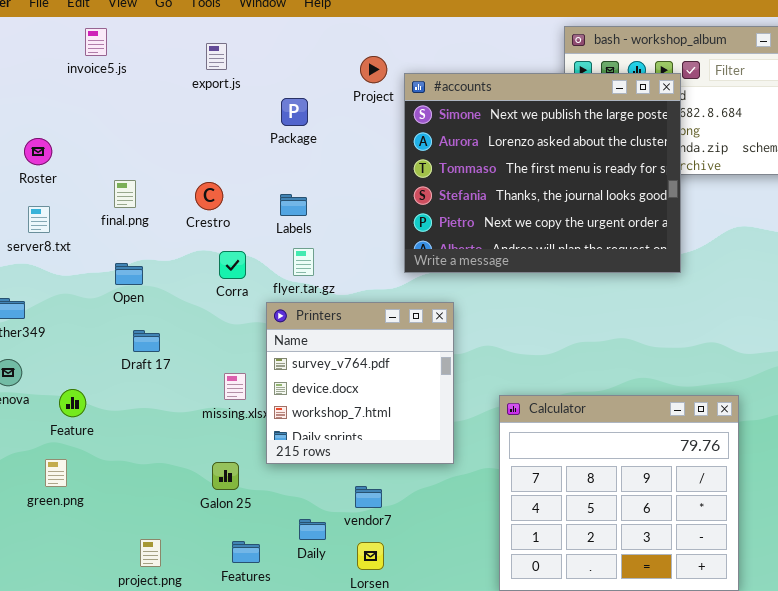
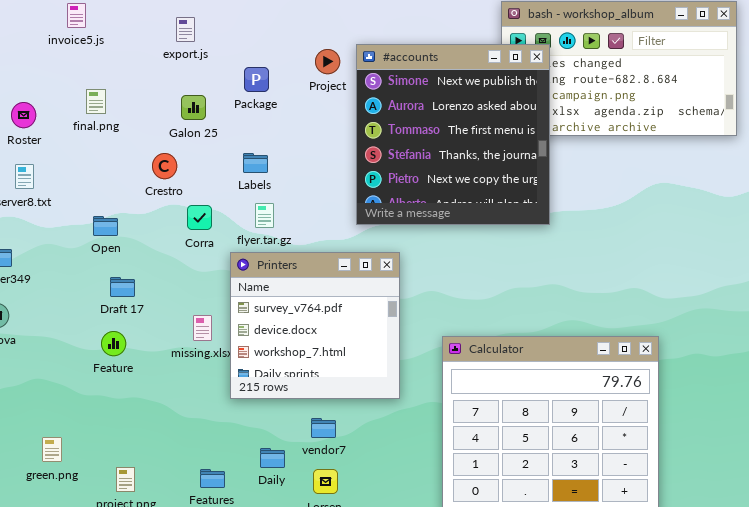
Project: [360,56,387,83] -> [315,49,340,74], moved
#accounts: [404,73,681,273] -> [356,44,550,225], resized
final.png: [114,180,136,208] -> [86,89,106,114], moved
Crestro: [195,182,223,210] -> [152,153,177,179], moved
Feature: [59,389,86,417] -> [101,331,126,356], moved
green.png: [45,459,67,487] -> [42,437,62,462], moved
Galon 25: [212,462,239,490] -> [181,95,206,120], moved

